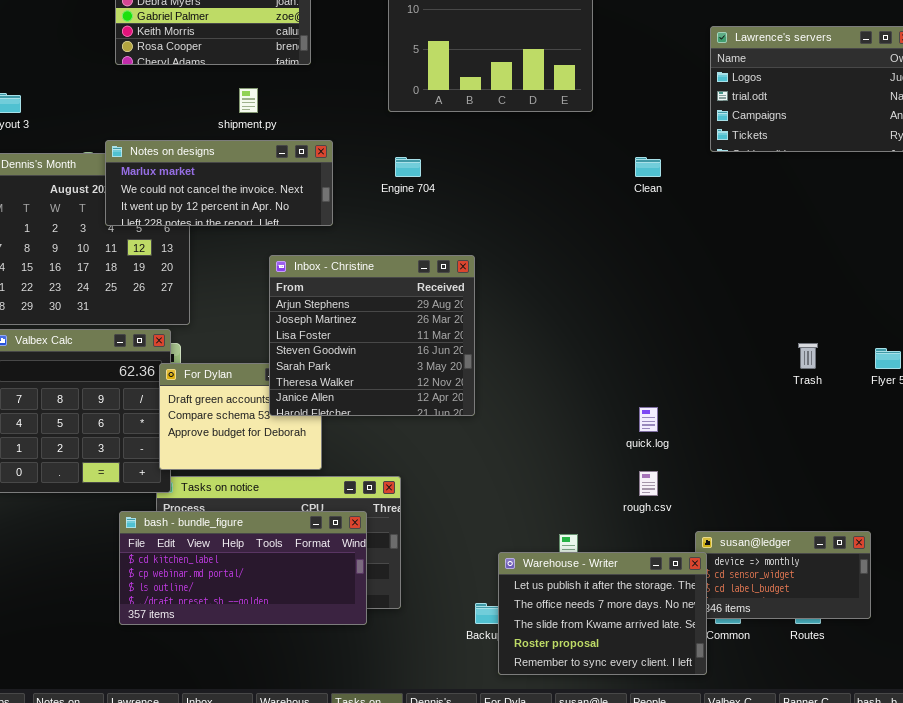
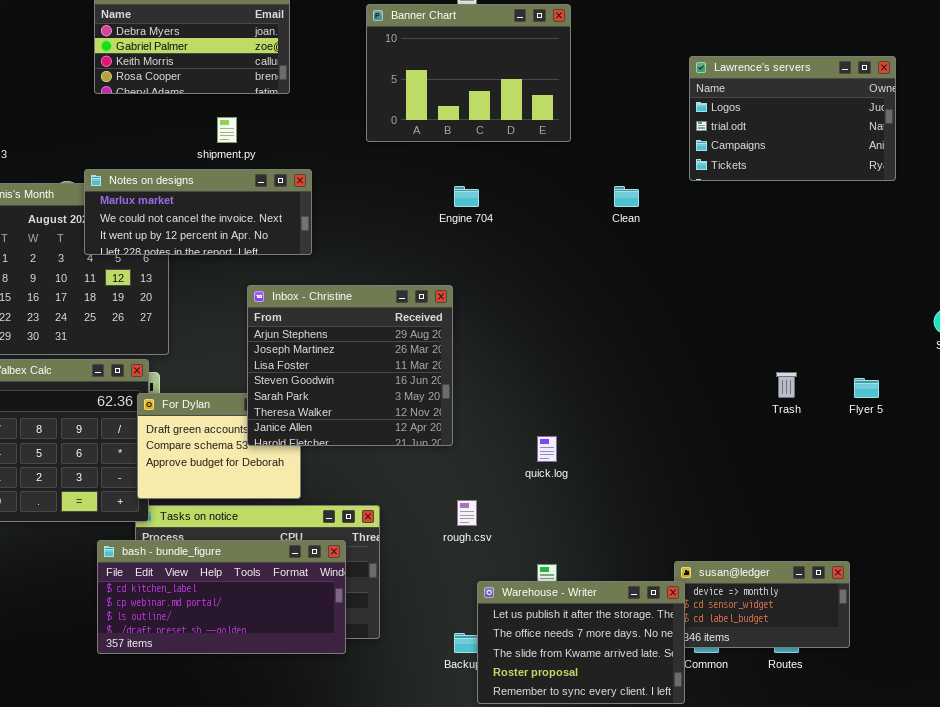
Engine 704: [395,157,421,177] -> [454,186,479,207], moved
quick.log: [639,407,658,432] -> [537,436,557,462], moved
rough.csv: [639,471,658,496] -> [457,500,477,526], moved

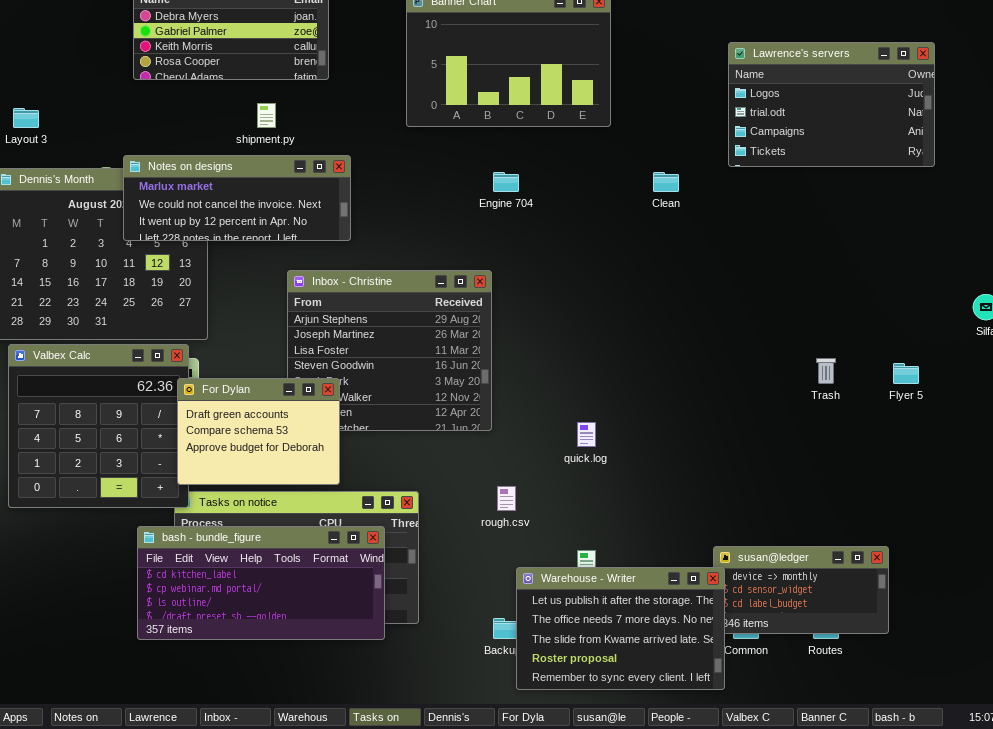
For Dylan: [137,393,301,499] -> [177,378,340,485], raised

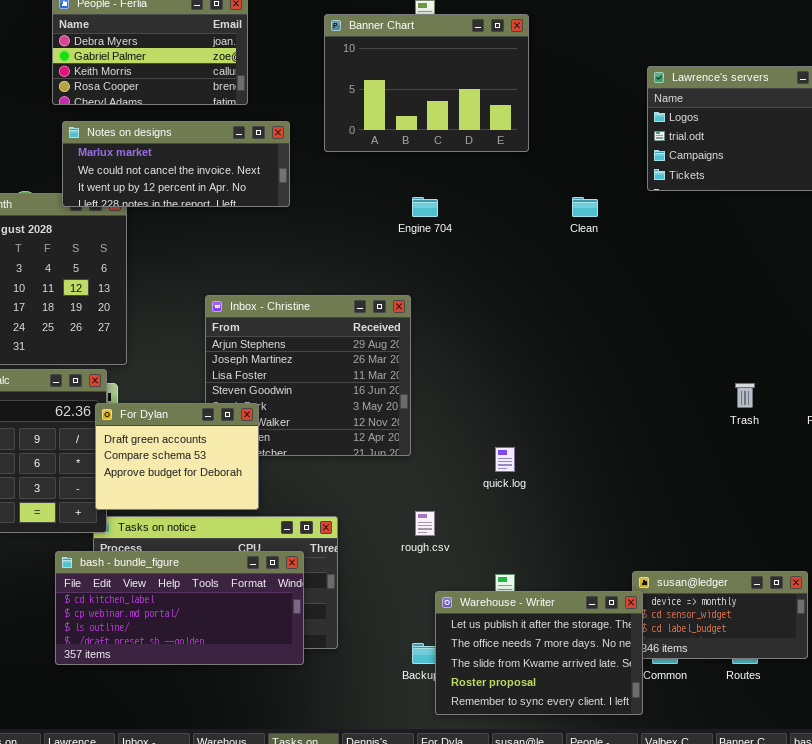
Notes on designs: [123,155,351,241] -> [62,121,290,207], moved

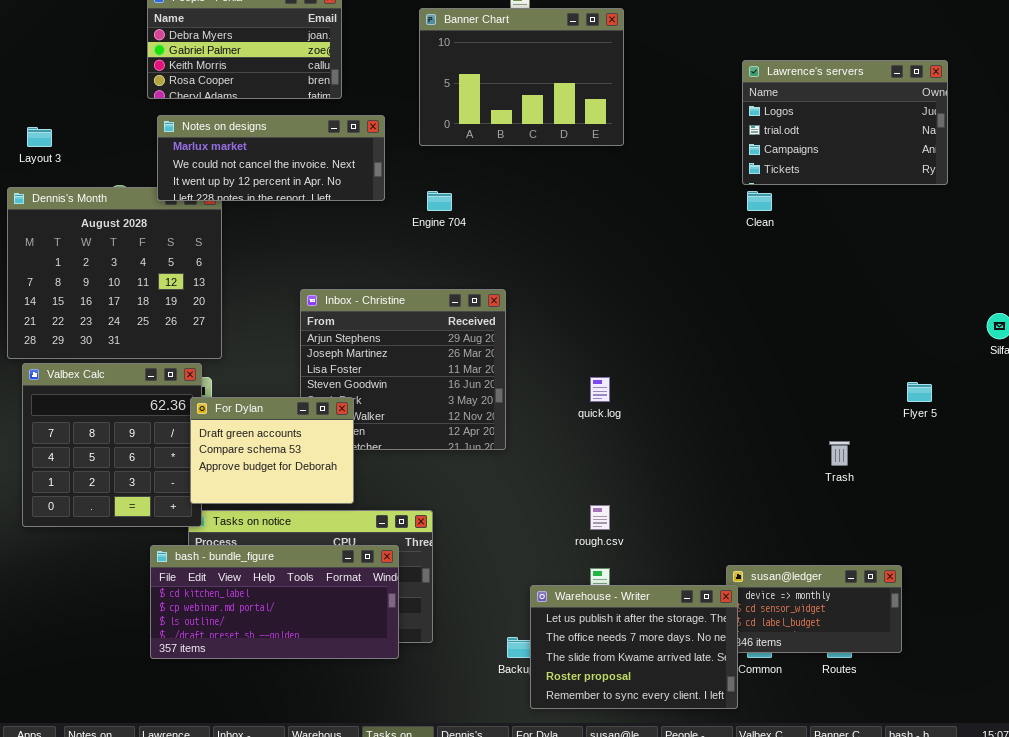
Engine 704: [412,197,438,217] -> [427,191,452,211], moved
Clean: [572,197,598,217] -> [747,191,772,211], moved
Trash: [735,383,755,408] -> [829,441,850,466], moved
quick.log: [495,447,515,472] -> [590,377,610,402], moved
rough.csv: [415,511,435,536] -> [590,505,610,530], moved

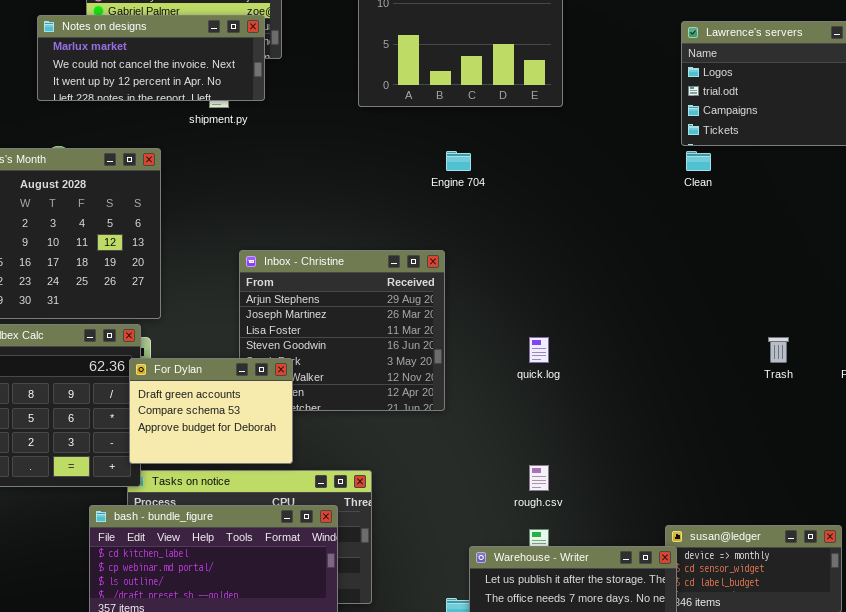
Notes on designs: [157,115,385,201] -> [37,15,265,101], moved
Engine 704: [427,191,452,211] -> [446,151,471,171], moved
Trash: [829,441,850,466] -> [768,337,789,363], moved

